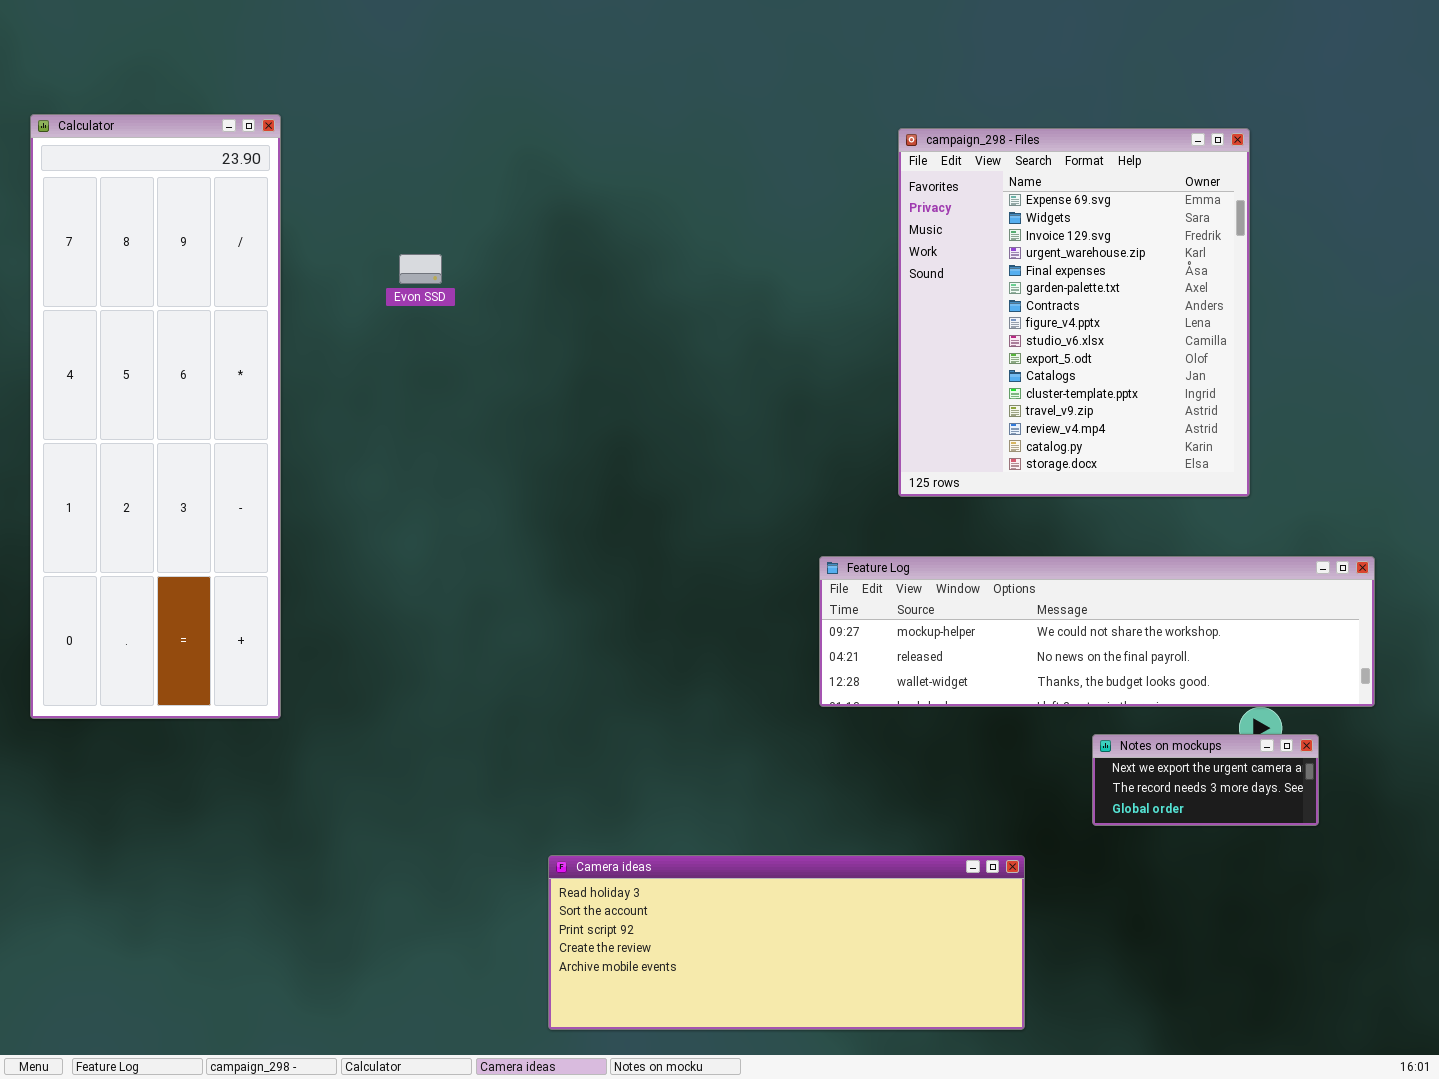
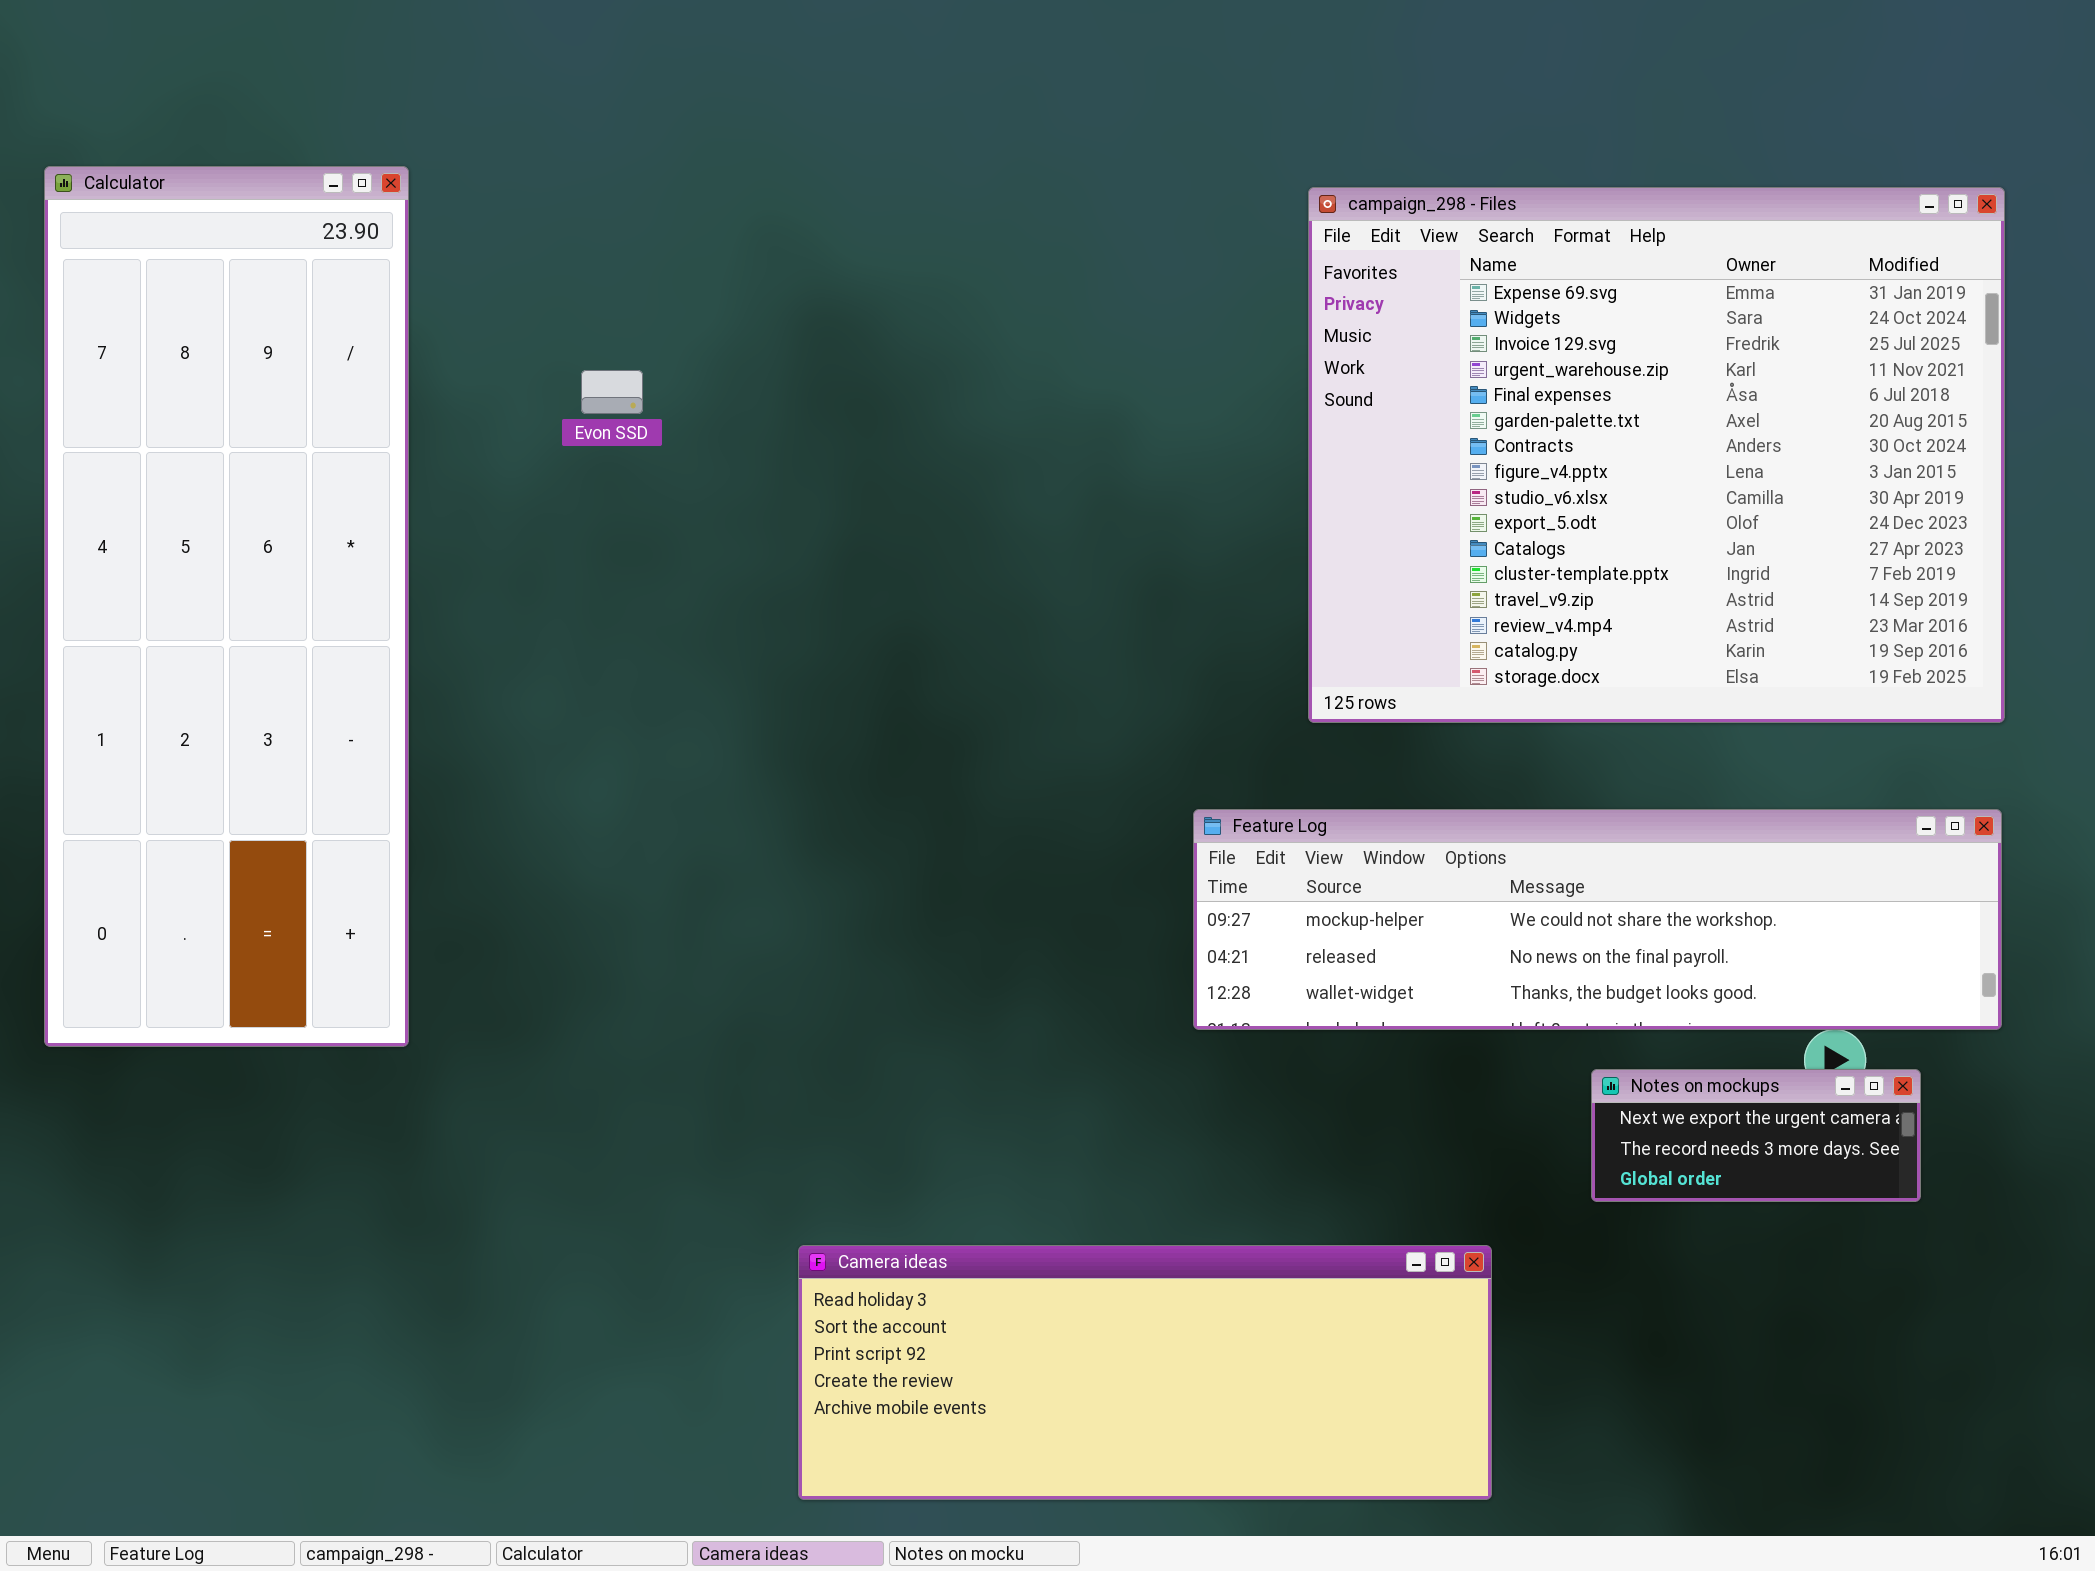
campaign_298 - Files: [898,128,1250,497] -> [1308,187,2005,723], resized

